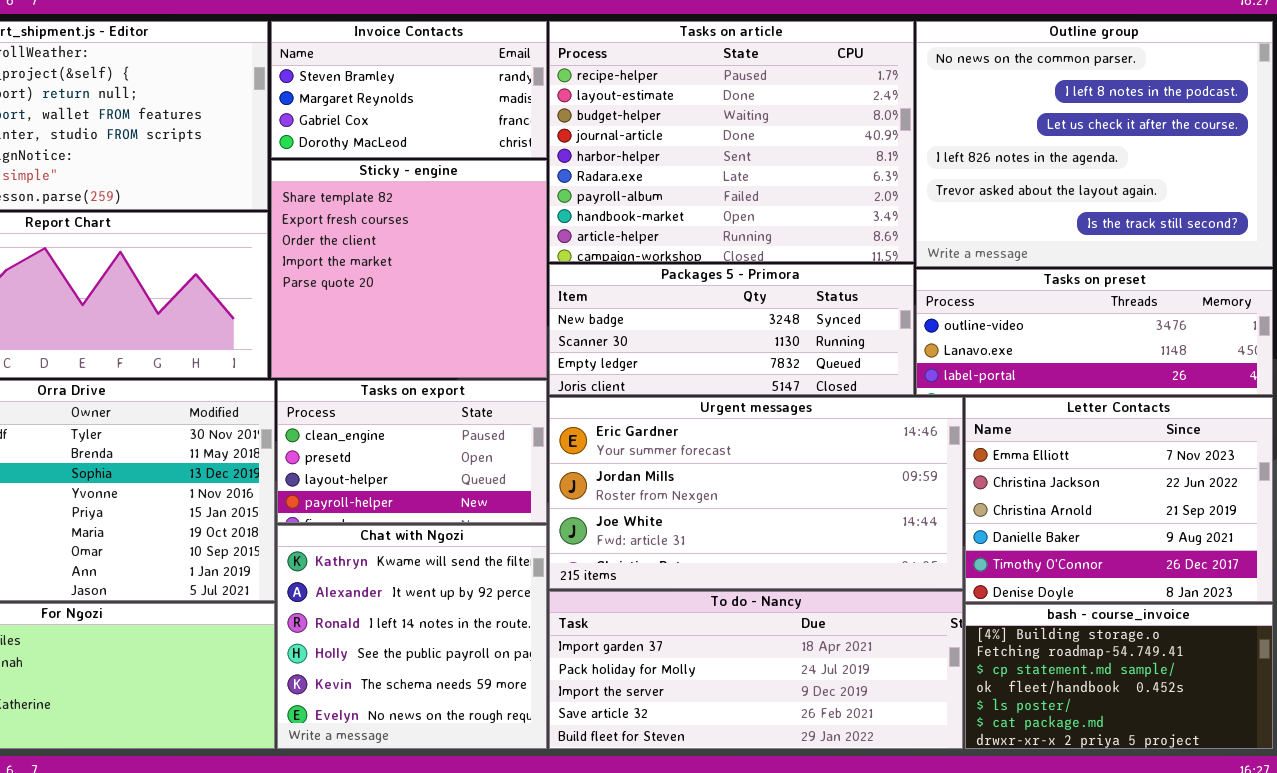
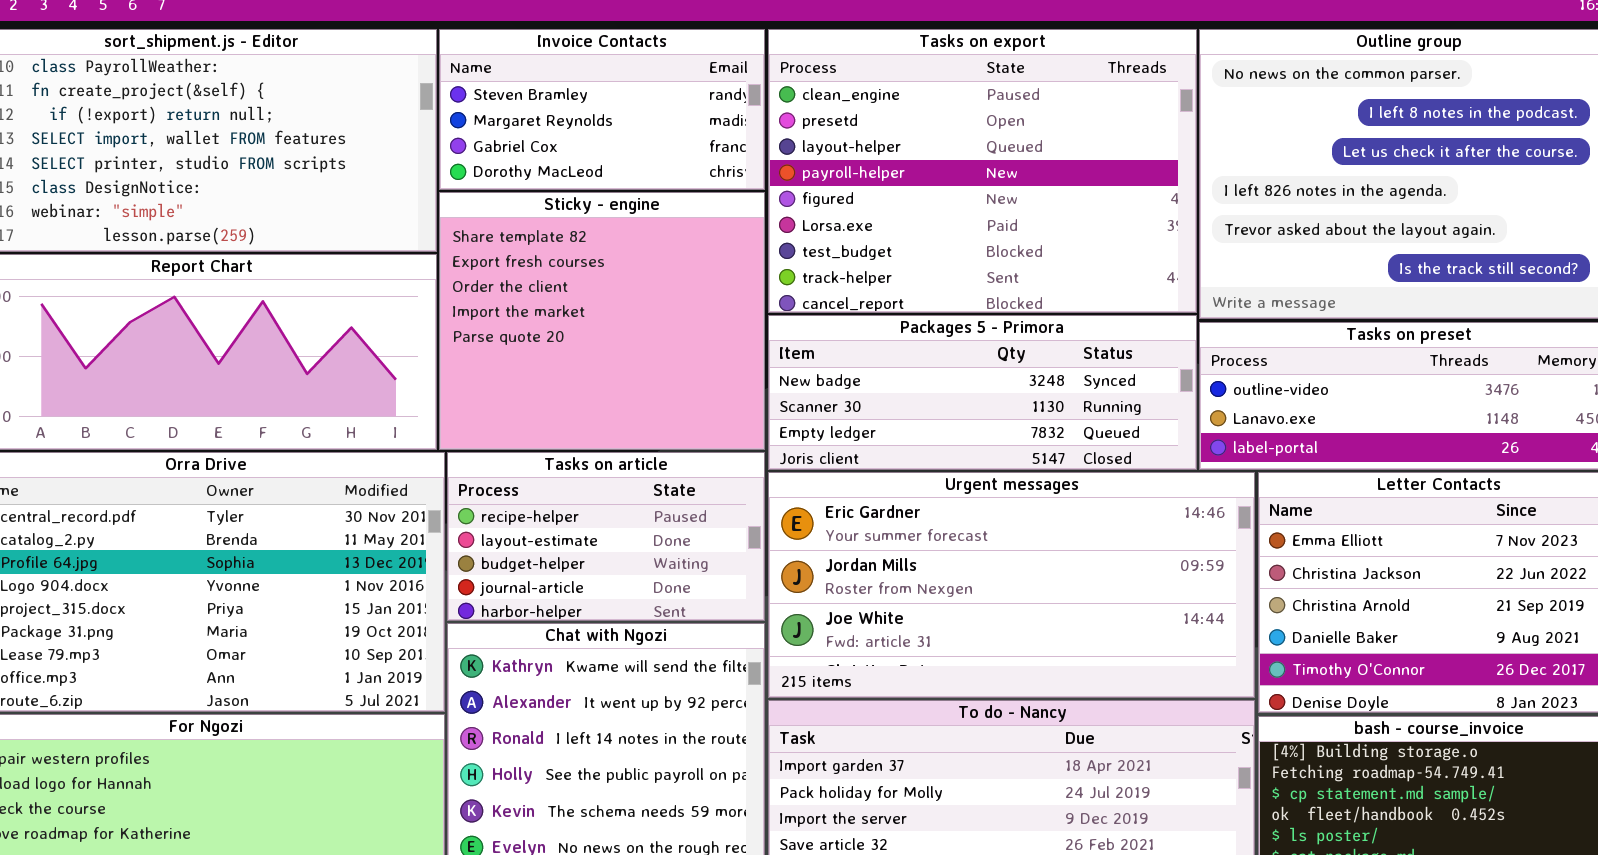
Tasks on article: [549,21,914,262] -> [447,452,765,621], moved, resized
Tasks on export: [277,380,547,523] -> [768,29,1197,313], moved, resized

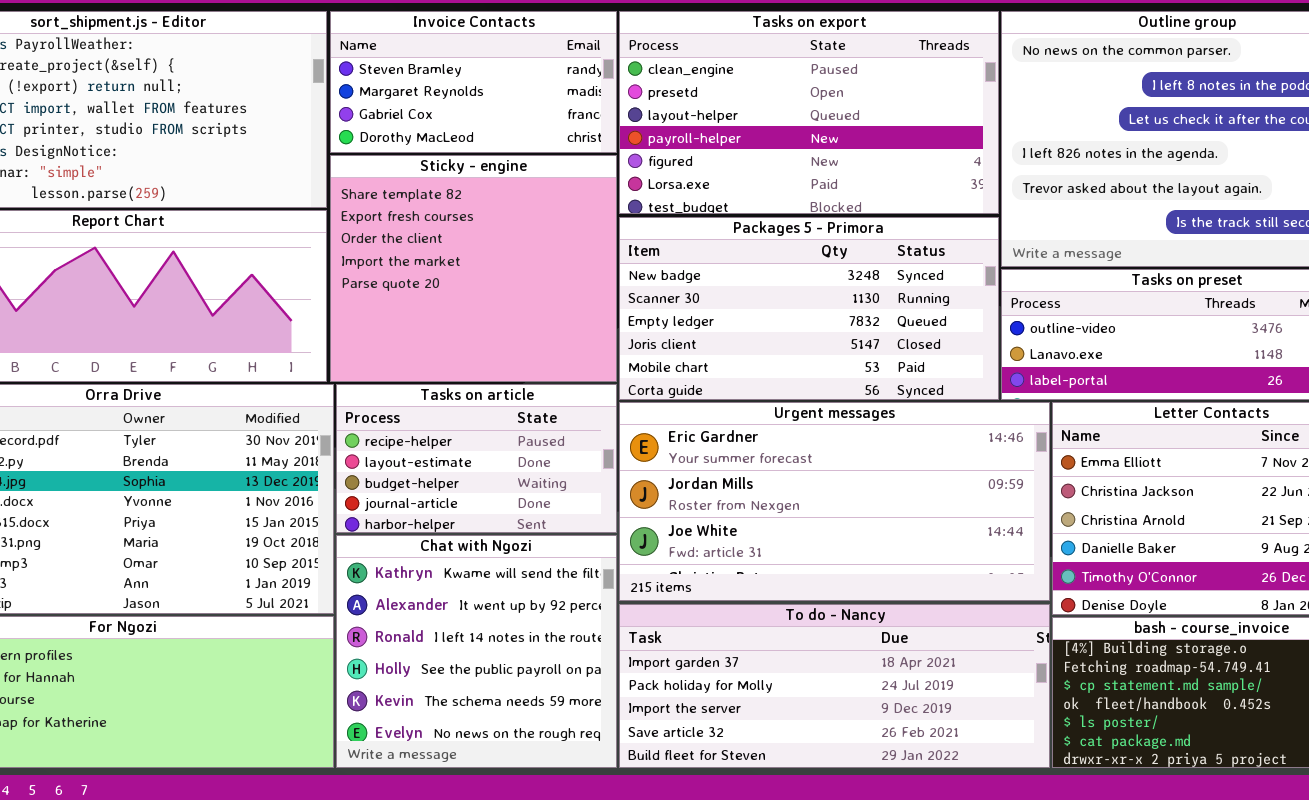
Tasks on export: [768,29,1197,313] -> [619,11,999,214], resized
Packages 5 - Primora: [768,315,1197,470] -> [619,217,999,400], resized

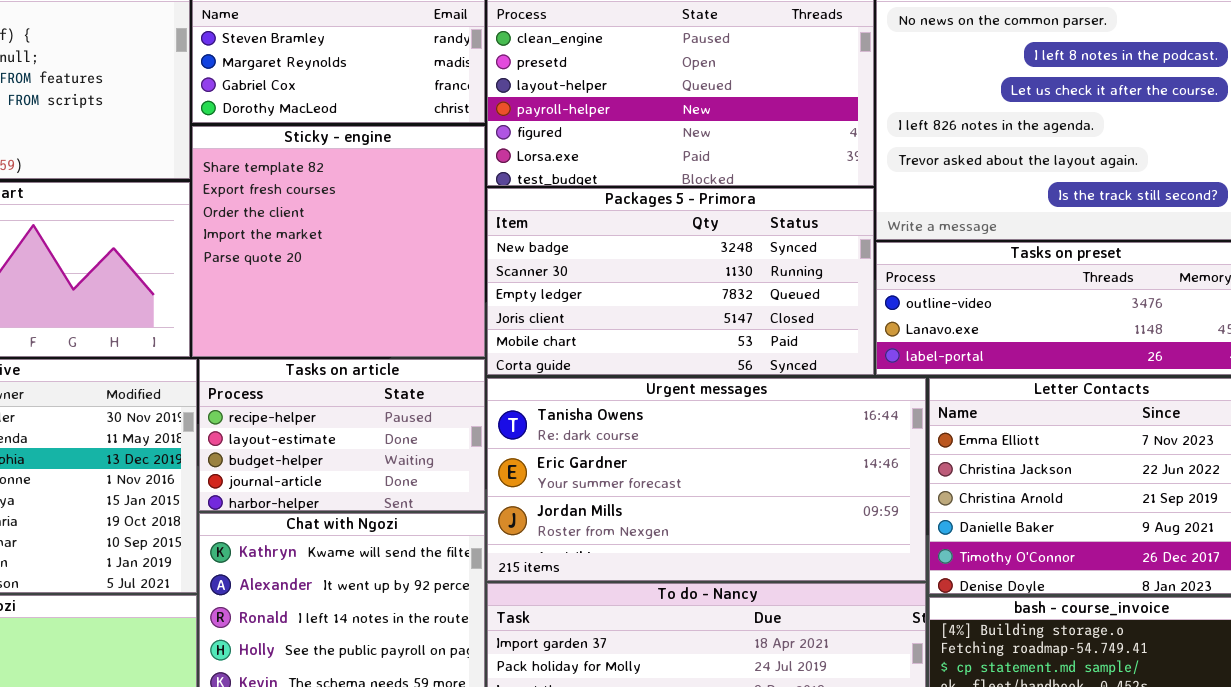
Urgent messages: [619,402,1050,601] -> [487,378,926,581], scrolled up 1 row

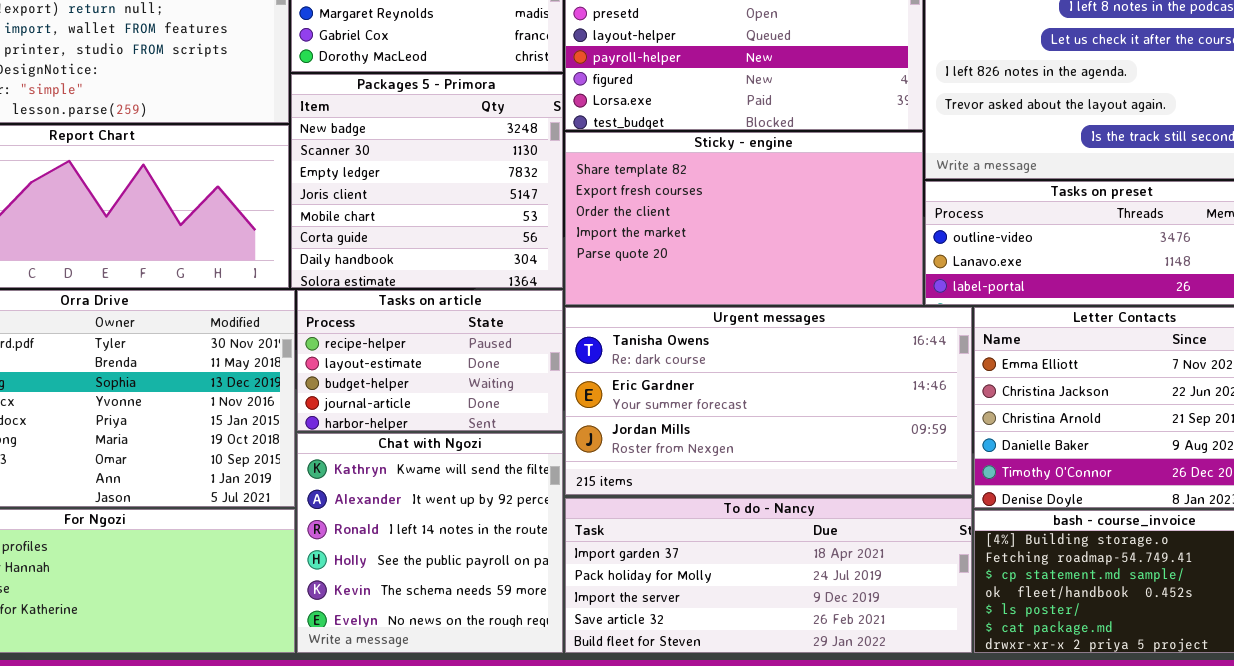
Sticky - engine: [192,126,485,357] -> [565,132,923,305], moved, resized
Packages 5 - Primora: [487,188,874,375] -> [291,74,563,288], moved, resized

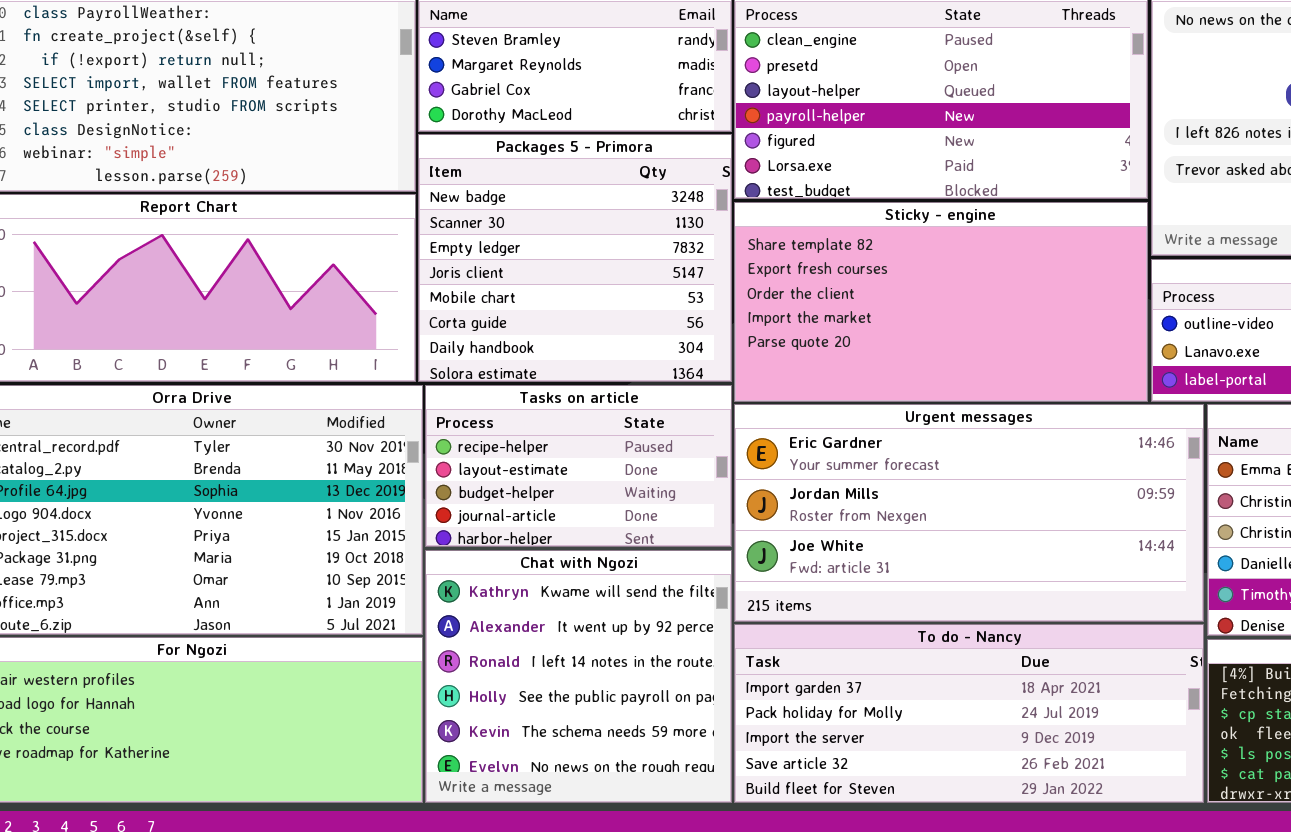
Urgent messages: [565,307,972,495] -> [734,404,1204,622], scrolled down 1 row

